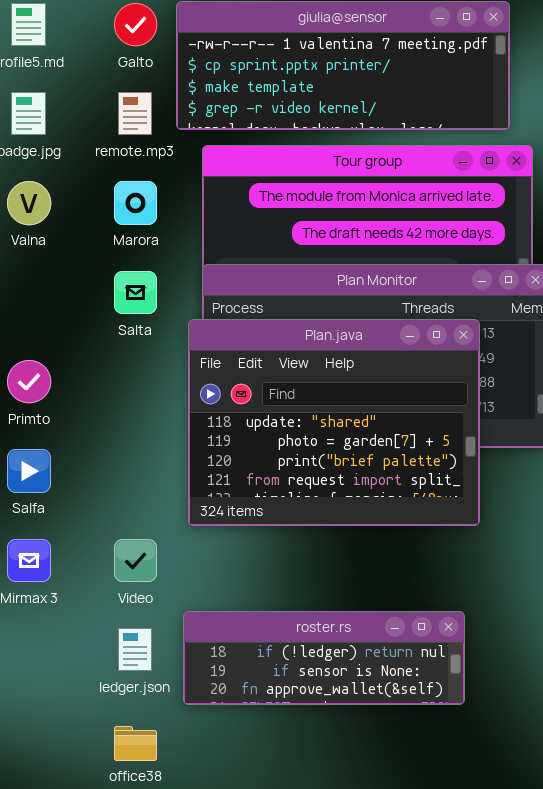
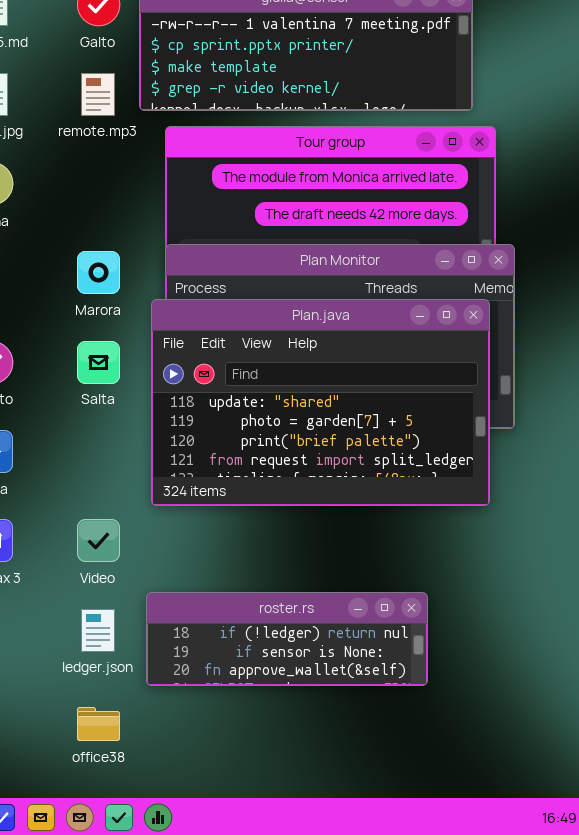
Marora: [114,181,157,225] -> [77,251,120,294], moved
Salta: [114,271,157,314] -> [77,341,120,384], moved
Plan.java: [188,319,480,526] -> [151,299,490,506], resized

